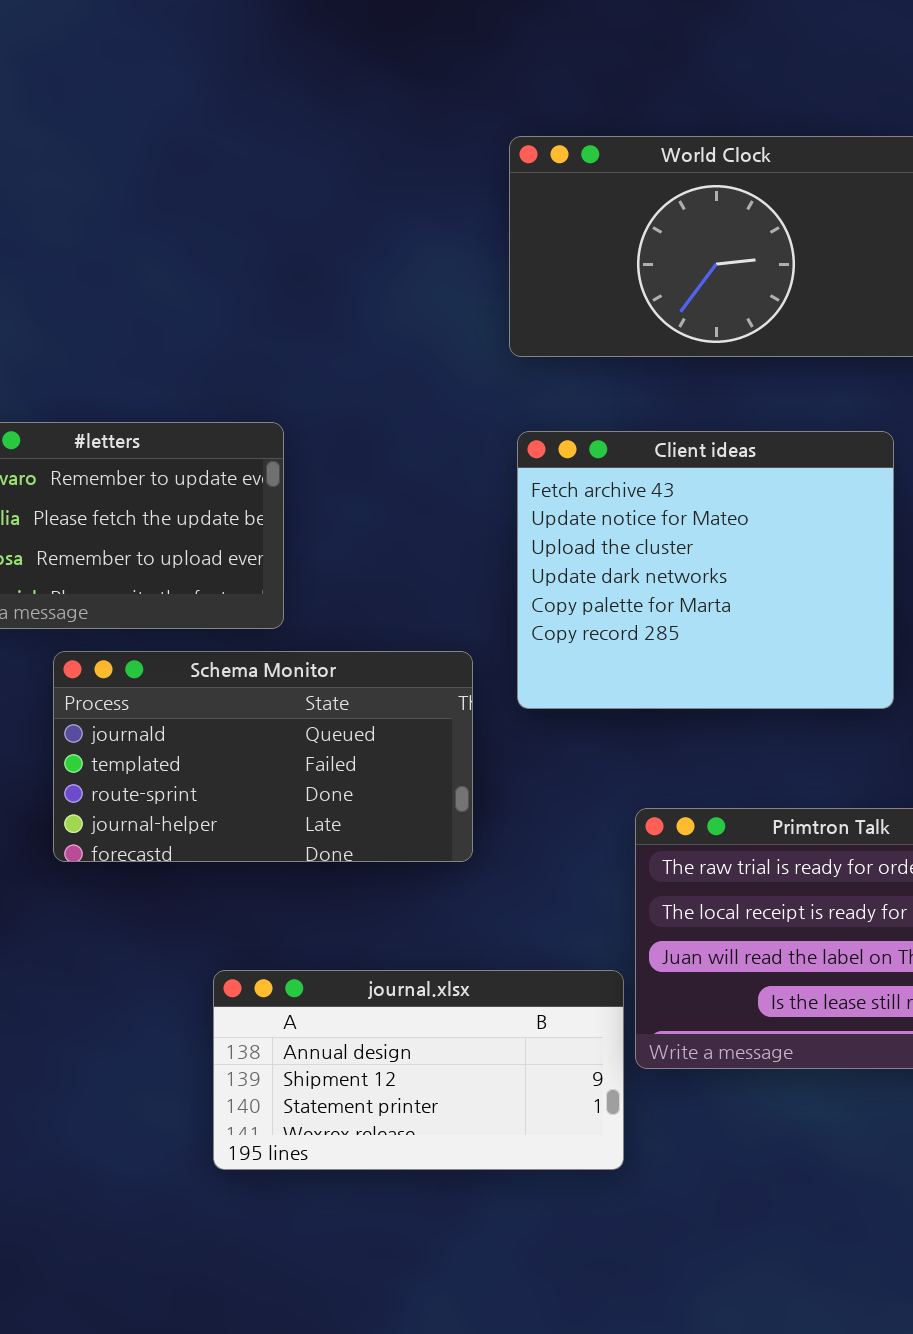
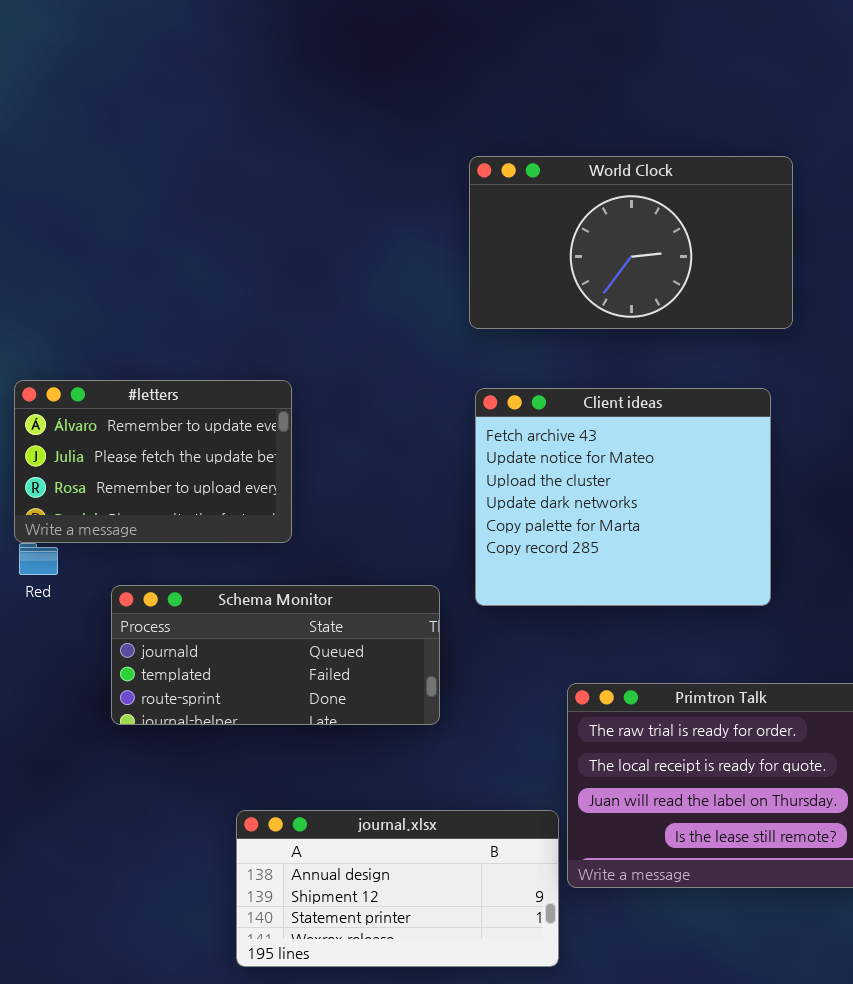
Schema Monitor: [53,651,473,862] -> [111,585,440,725], resized

